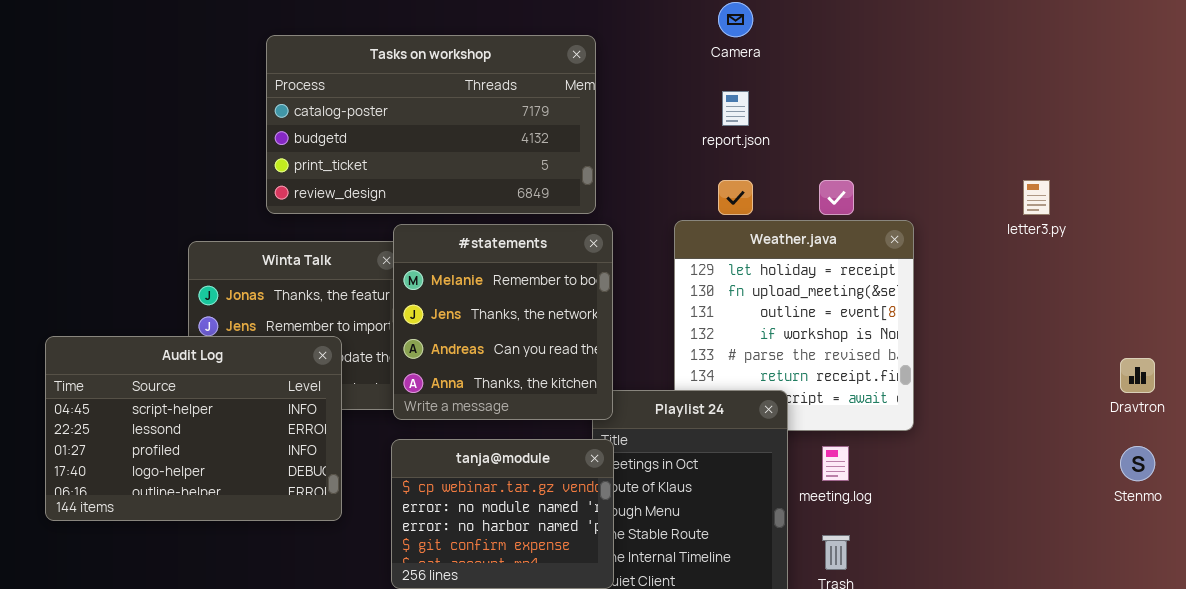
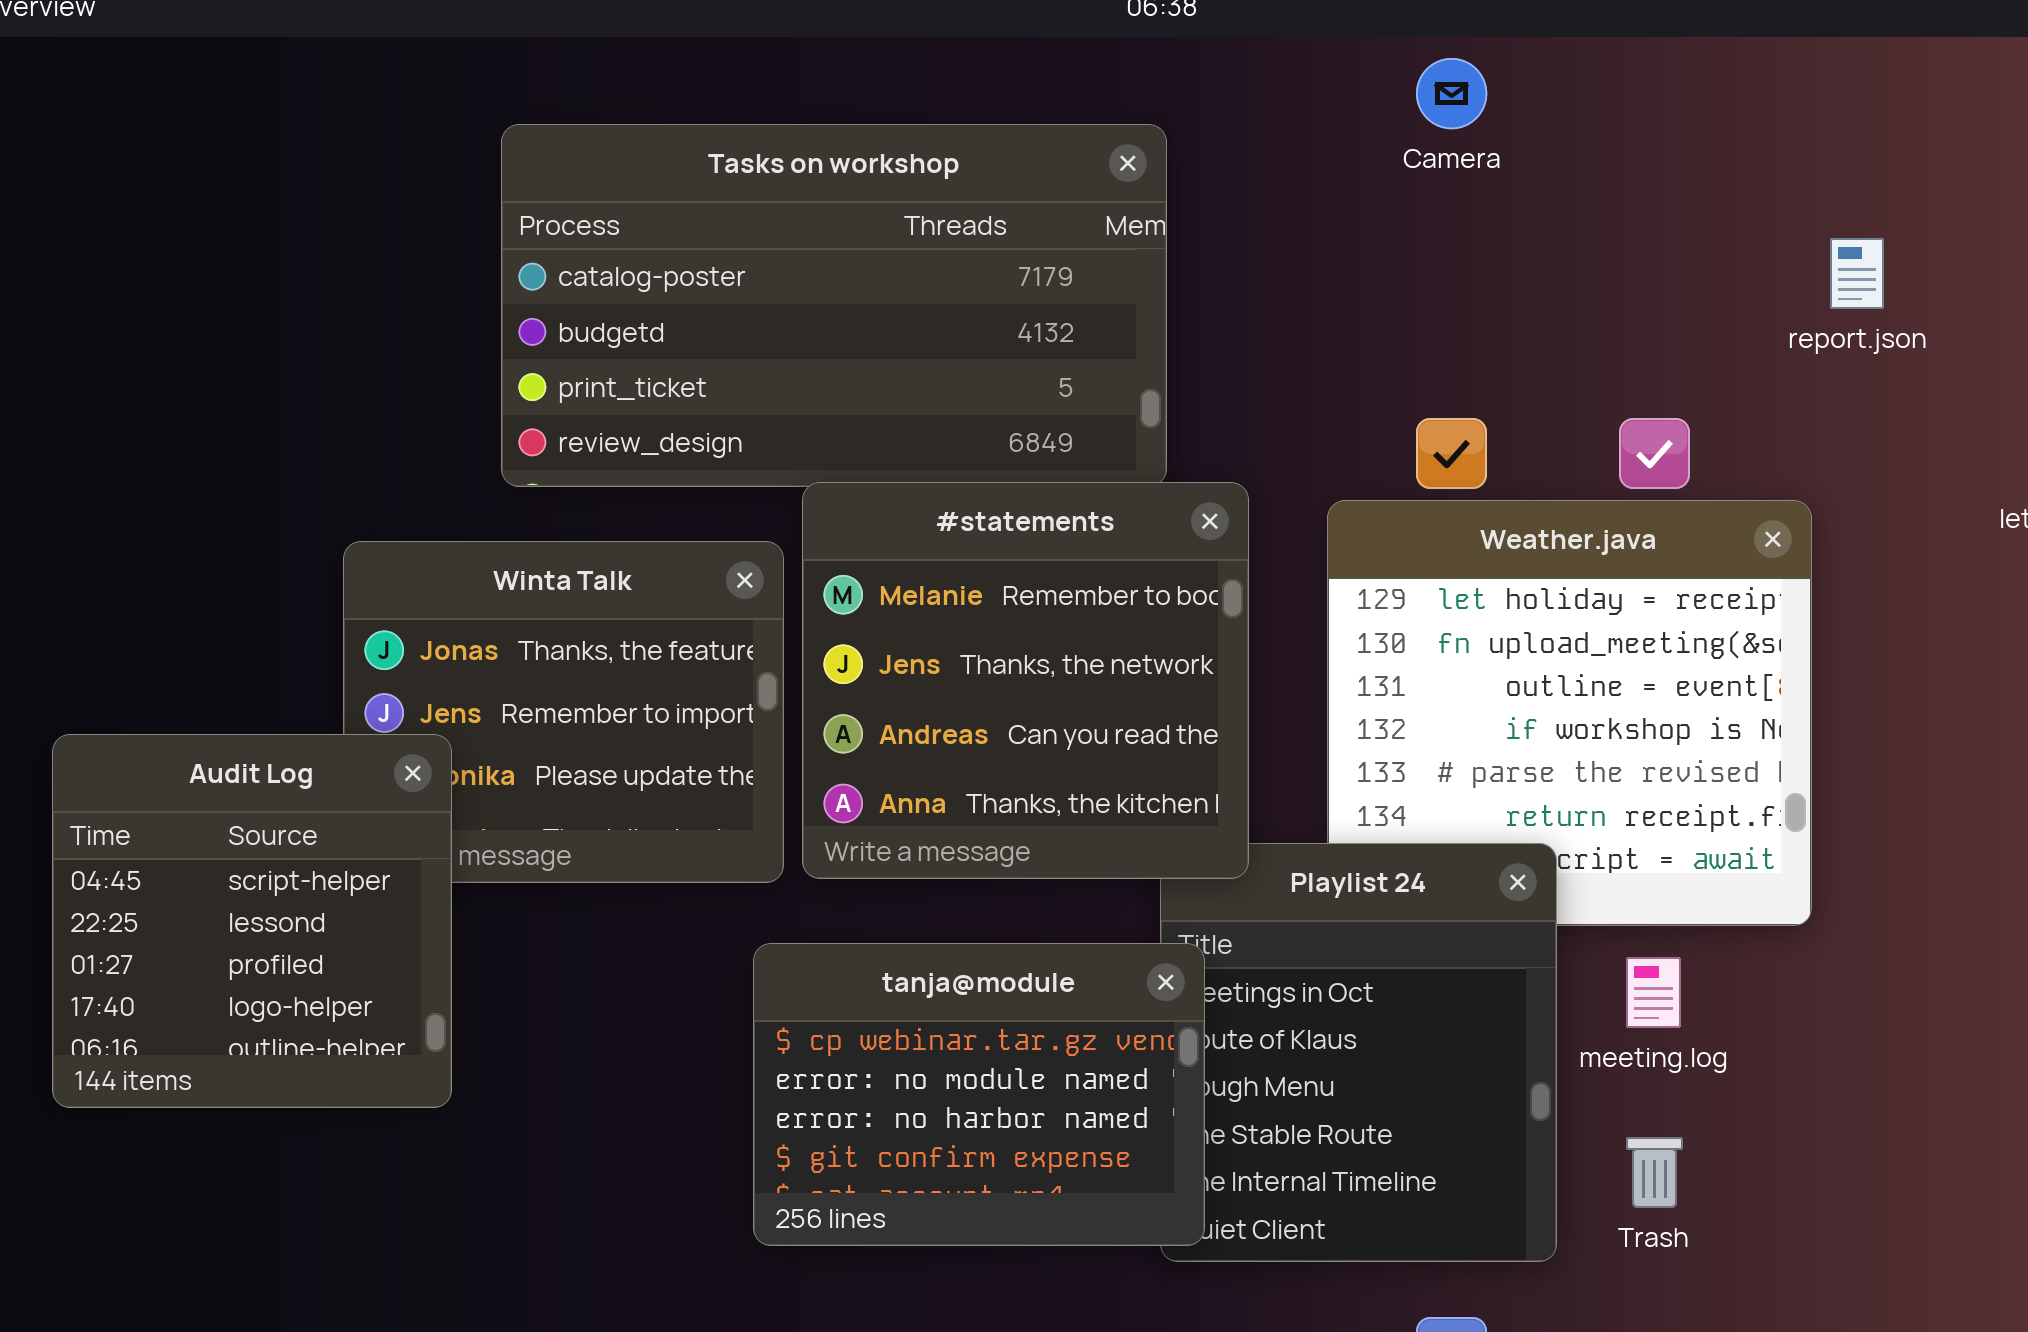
report.json: [722,91,749,126] -> [1830,238,1884,309], moved
#statements: [393,224,613,420] -> [802,482,1249,879], moved
Audit Log: [45,336,342,521] -> [52,734,452,1108], resized

